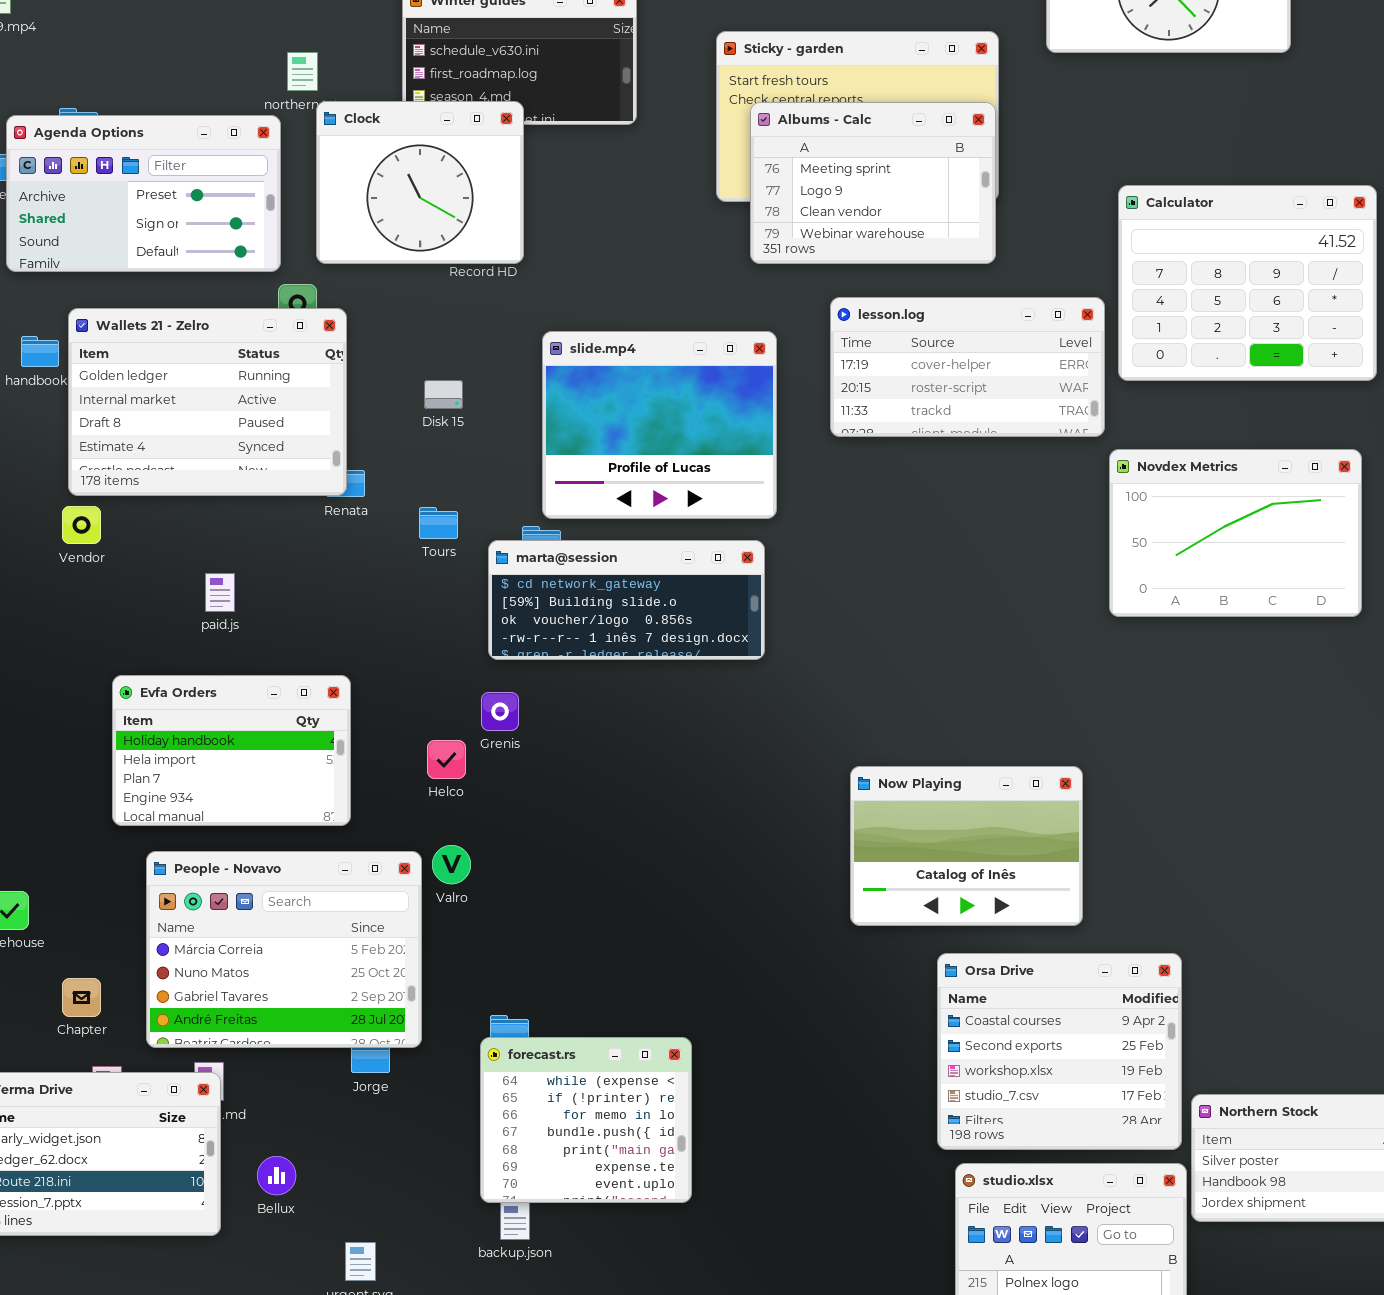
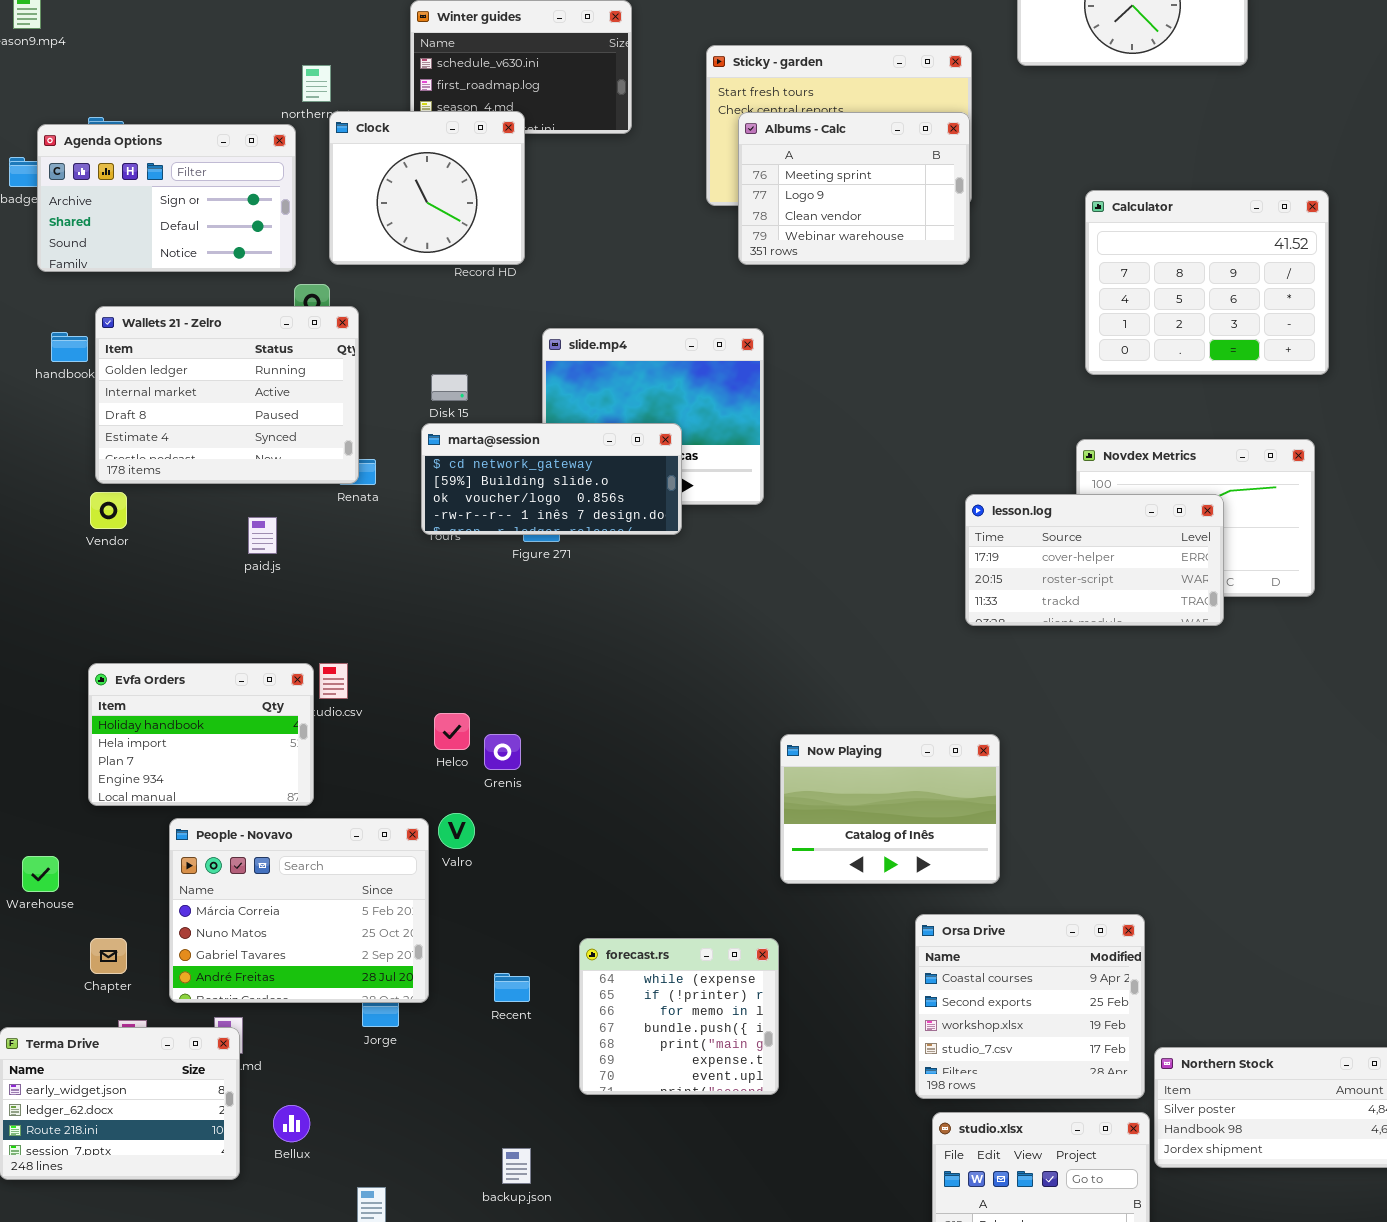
Agenda Options: [6,115,281,272] -> [37,124,296,272], scrolled down 1 row
lesson.log: [830,297,1105,437] -> [965,494,1224,626], moved
marta@session: [488,540,765,660] -> [421,423,682,535], moved
paid.js: [205,573,235,612] -> [248,517,277,554], moved
Evfa Orders: [112,675,351,826] -> [88,663,314,806], moved
Grenis: [481,692,519,731] -> [484,734,521,770], moved
Now Playing: [850,766,1083,926] -> [780,734,1000,884], moved
forecast.rs: [480,1037,692,1203] -> [579,938,779,1095], moved

